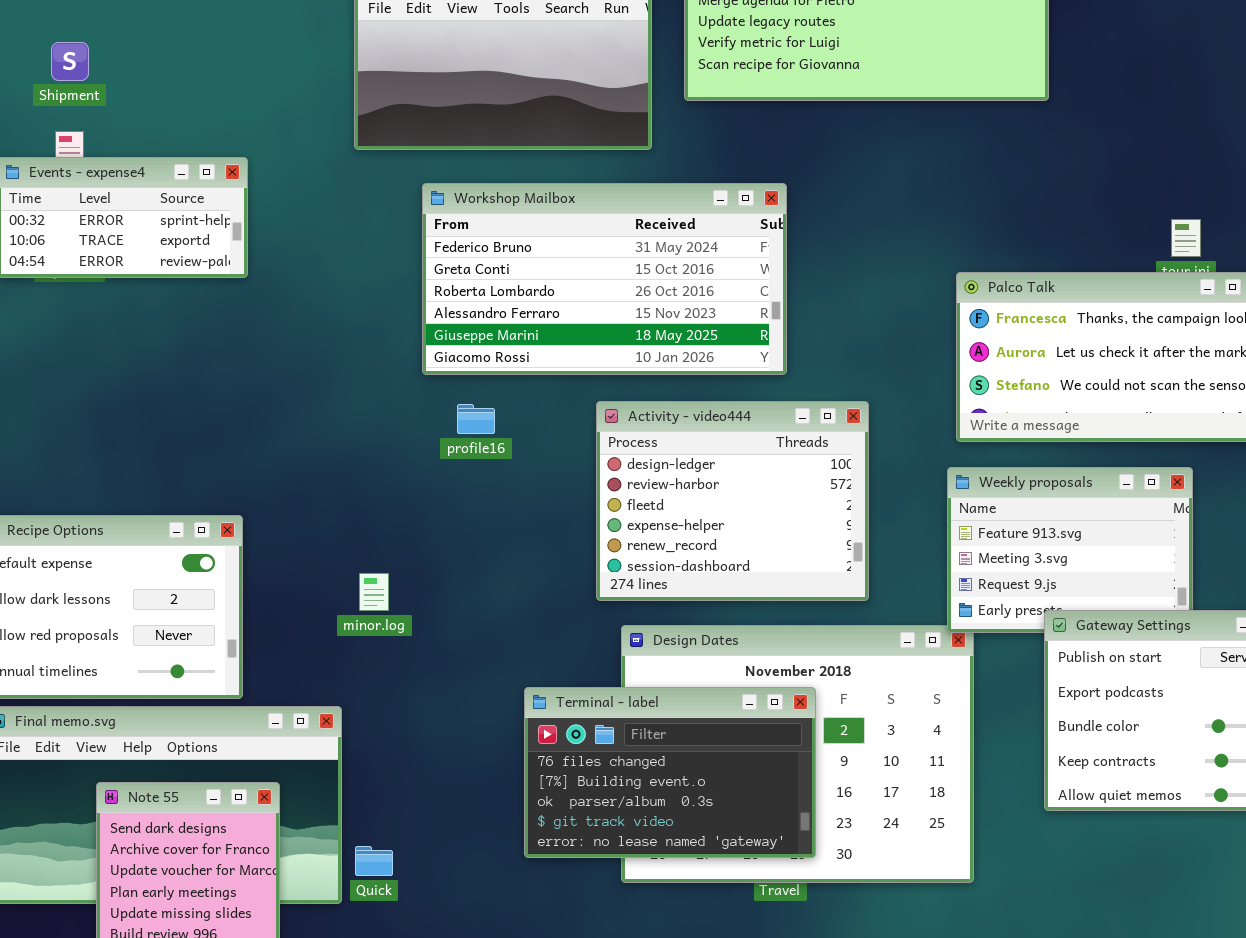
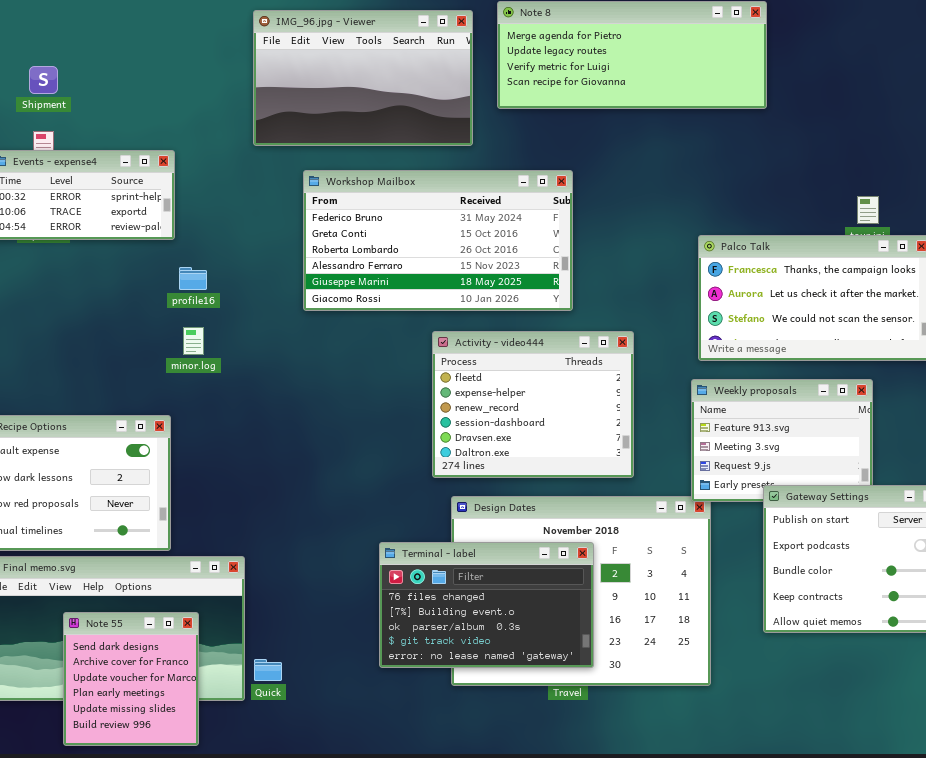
Activity - video444: [596,401,869,601] -> [432,331,634,478], scrolled down 2 rows
profile16: [457,404,495,434] -> [179,267,207,290], moved
minor.log: [359,573,389,611] -> [183,327,204,355], moved

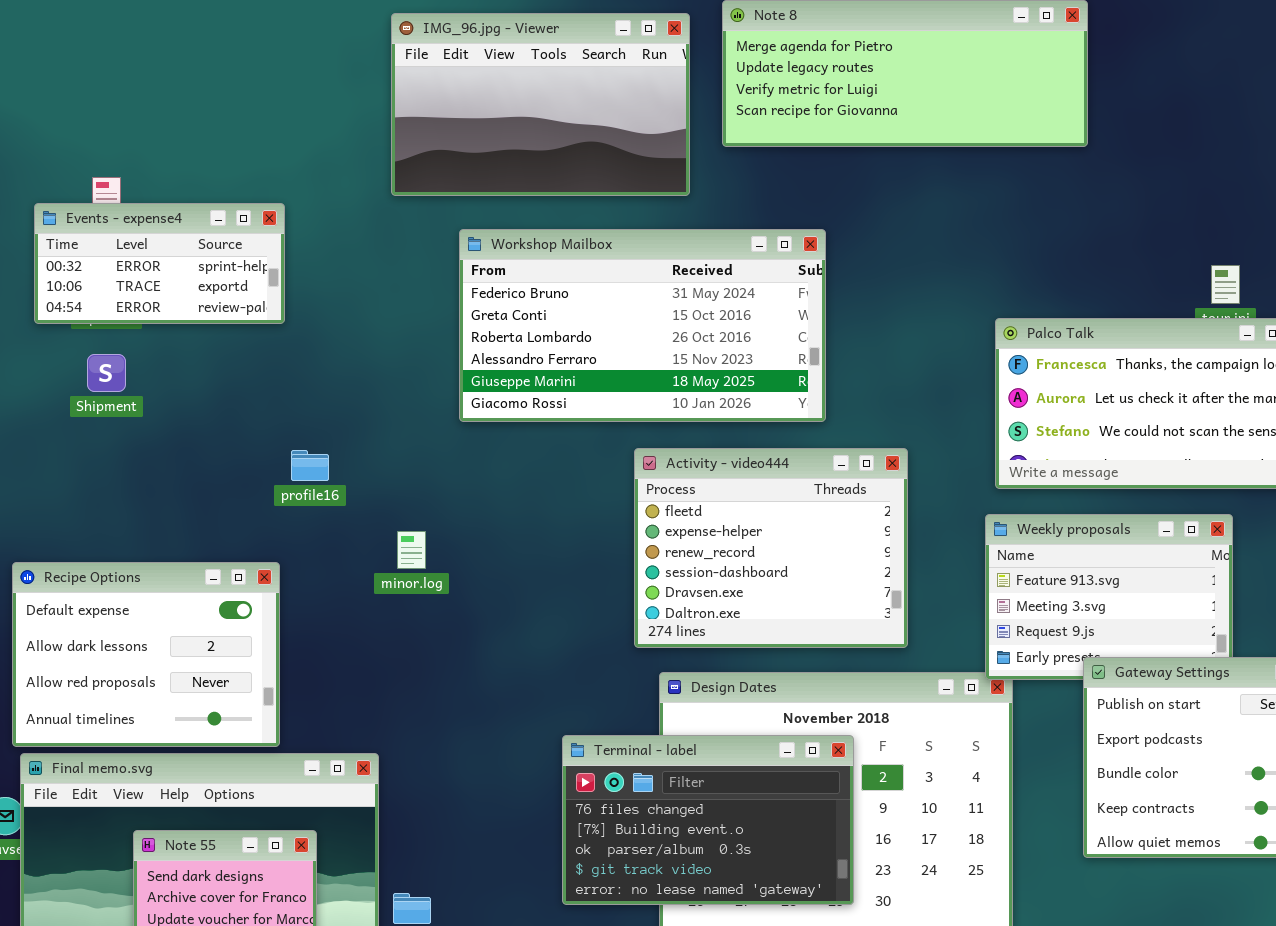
Shipment: [29,66,58,94] -> [87,354,126,392], moved
profile16: [179,267,207,290] -> [291,450,329,481], moved
minor.log: [183,327,204,355] -> [397,531,426,569], moved

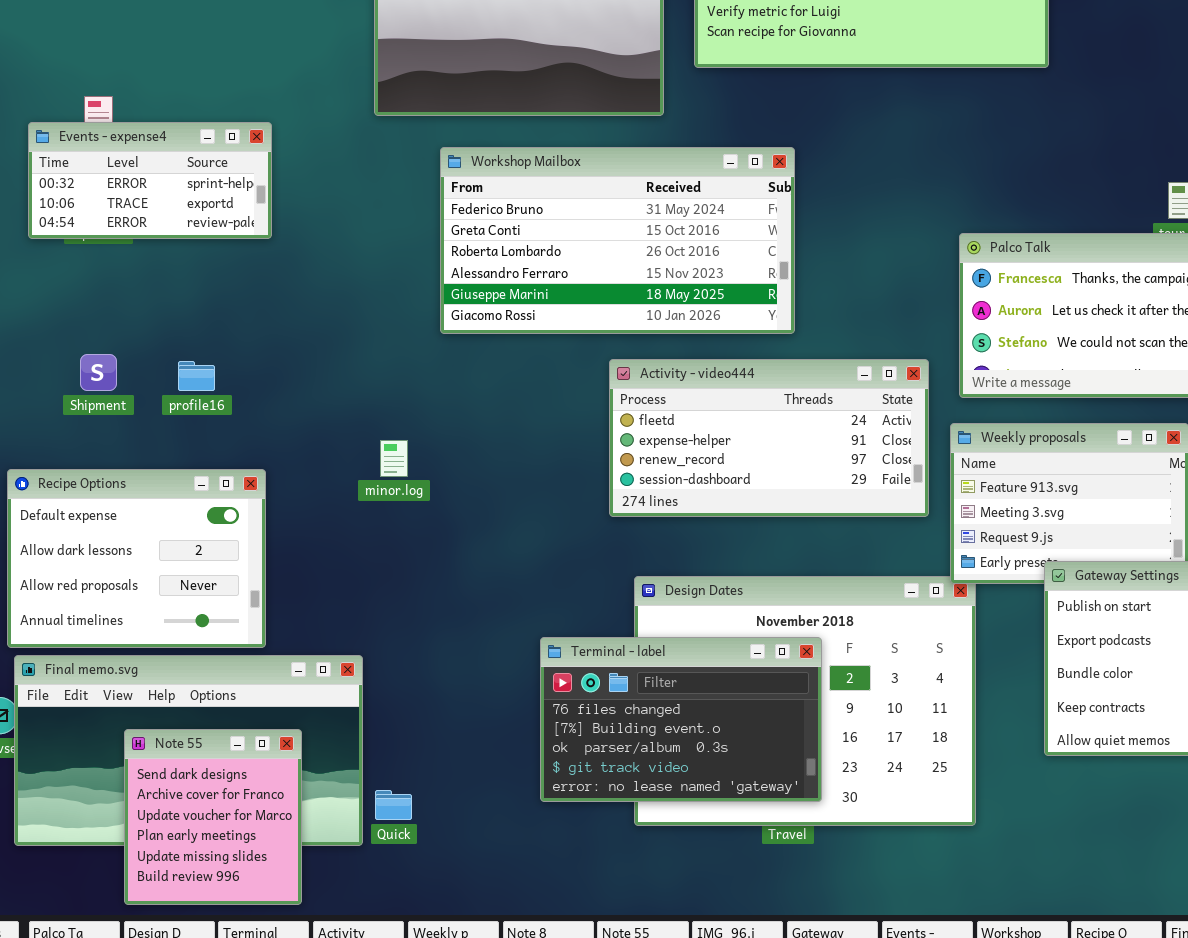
Shipment: [87,354,126,392] -> [80,354,117,391], moved
Activity - video444: [634,448,908,648] -> [609,359,929,517], resized
profile16: [291,450,329,481] -> [178,361,215,391], moved

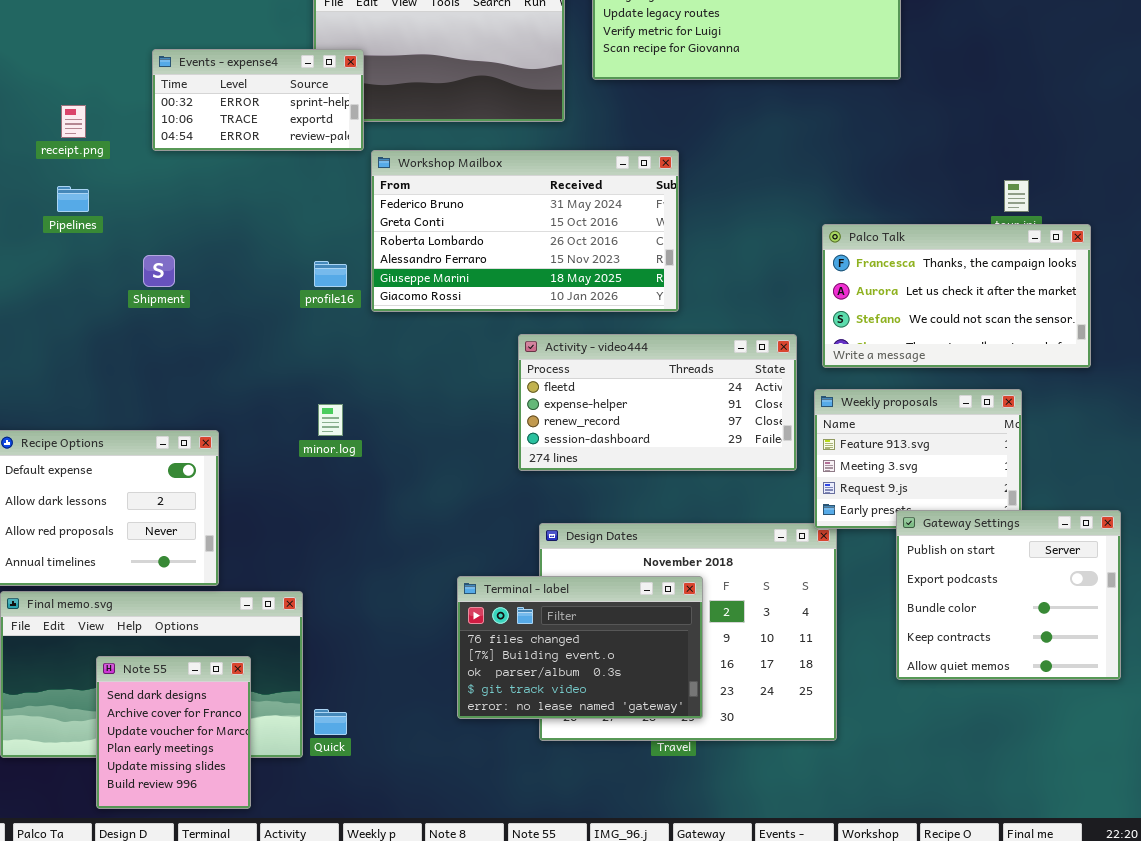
Events - expense4: [28,122,272,239] -> [152,49,364,151], moved
Shipment: [80,354,117,391] -> [143,255,175,287], moved
profile16: [178,361,215,391] -> [314,261,347,287], moved

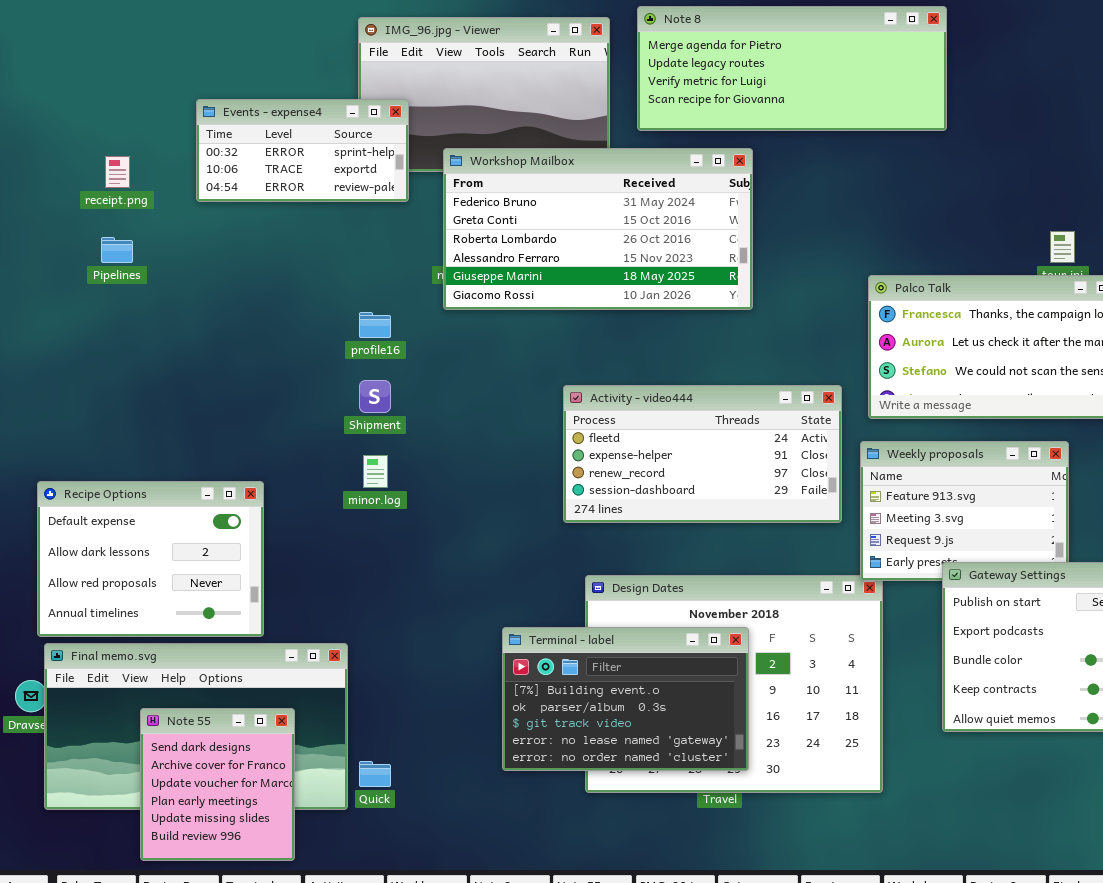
Workshop Mailbox: [371,150,679,312] -> [443,148,753,310], moved
Shipment: [143,255,175,287] -> [359,380,391,413], moved
Terminal - label: [457,576,703,719] -> [502,627,749,771], scrolled down 1 row

